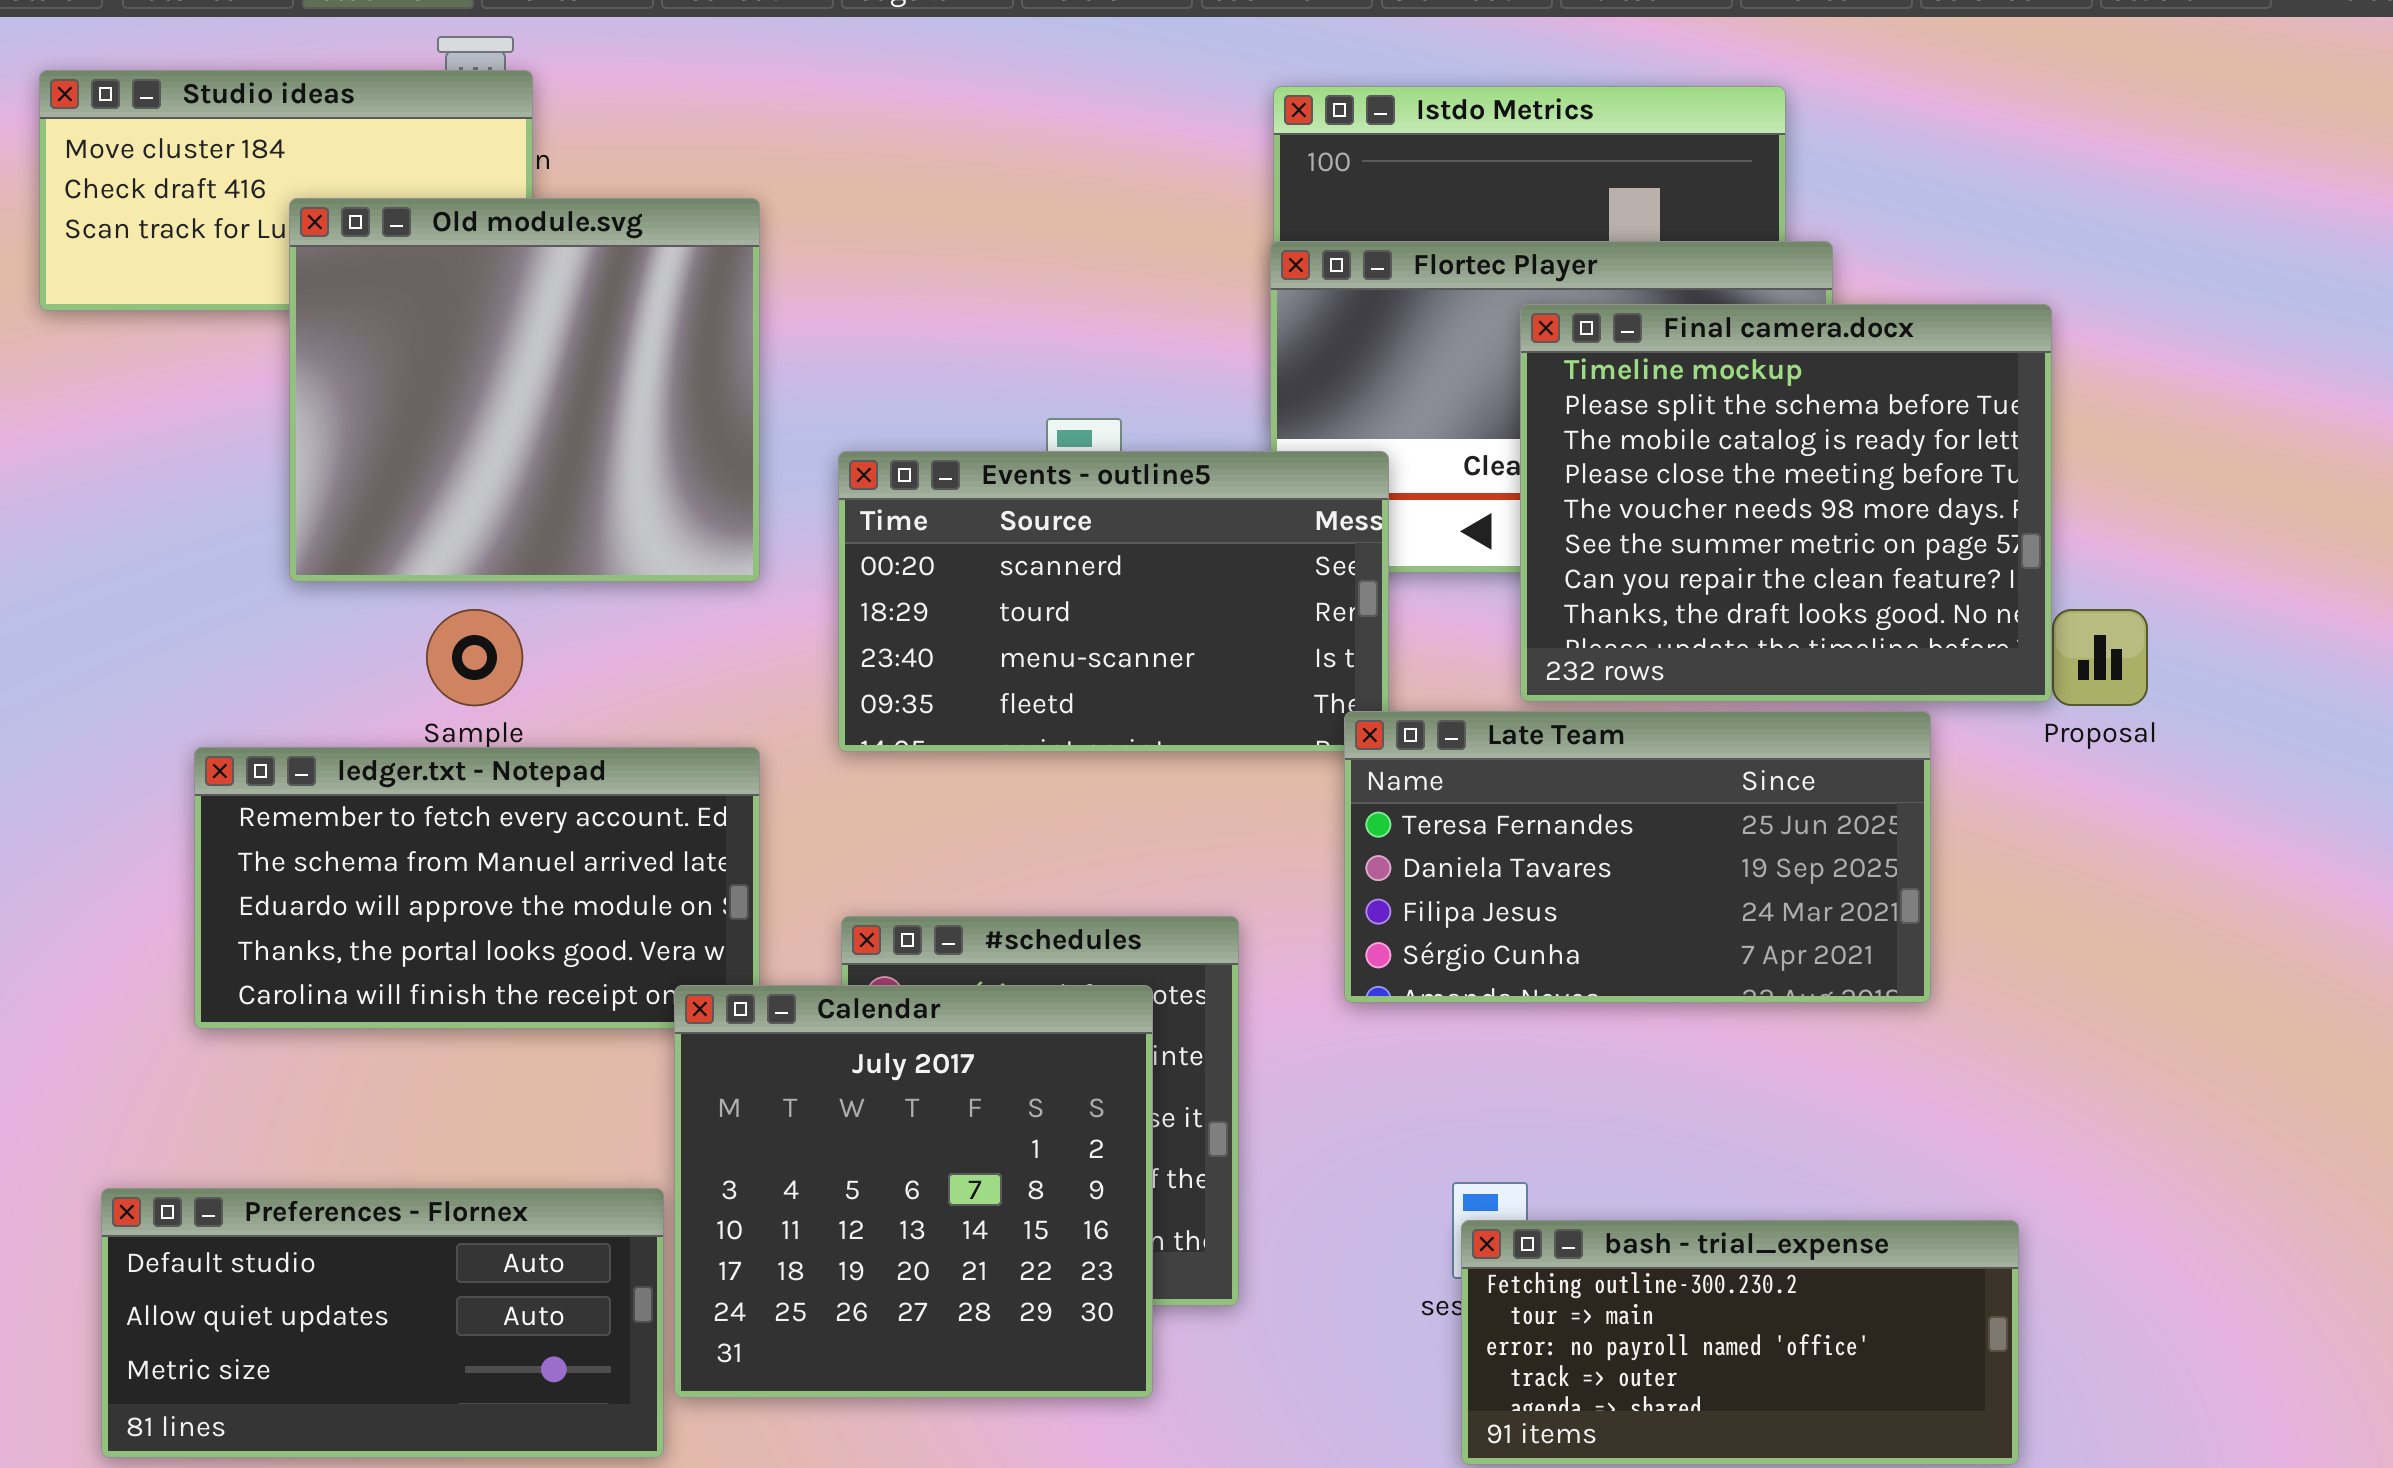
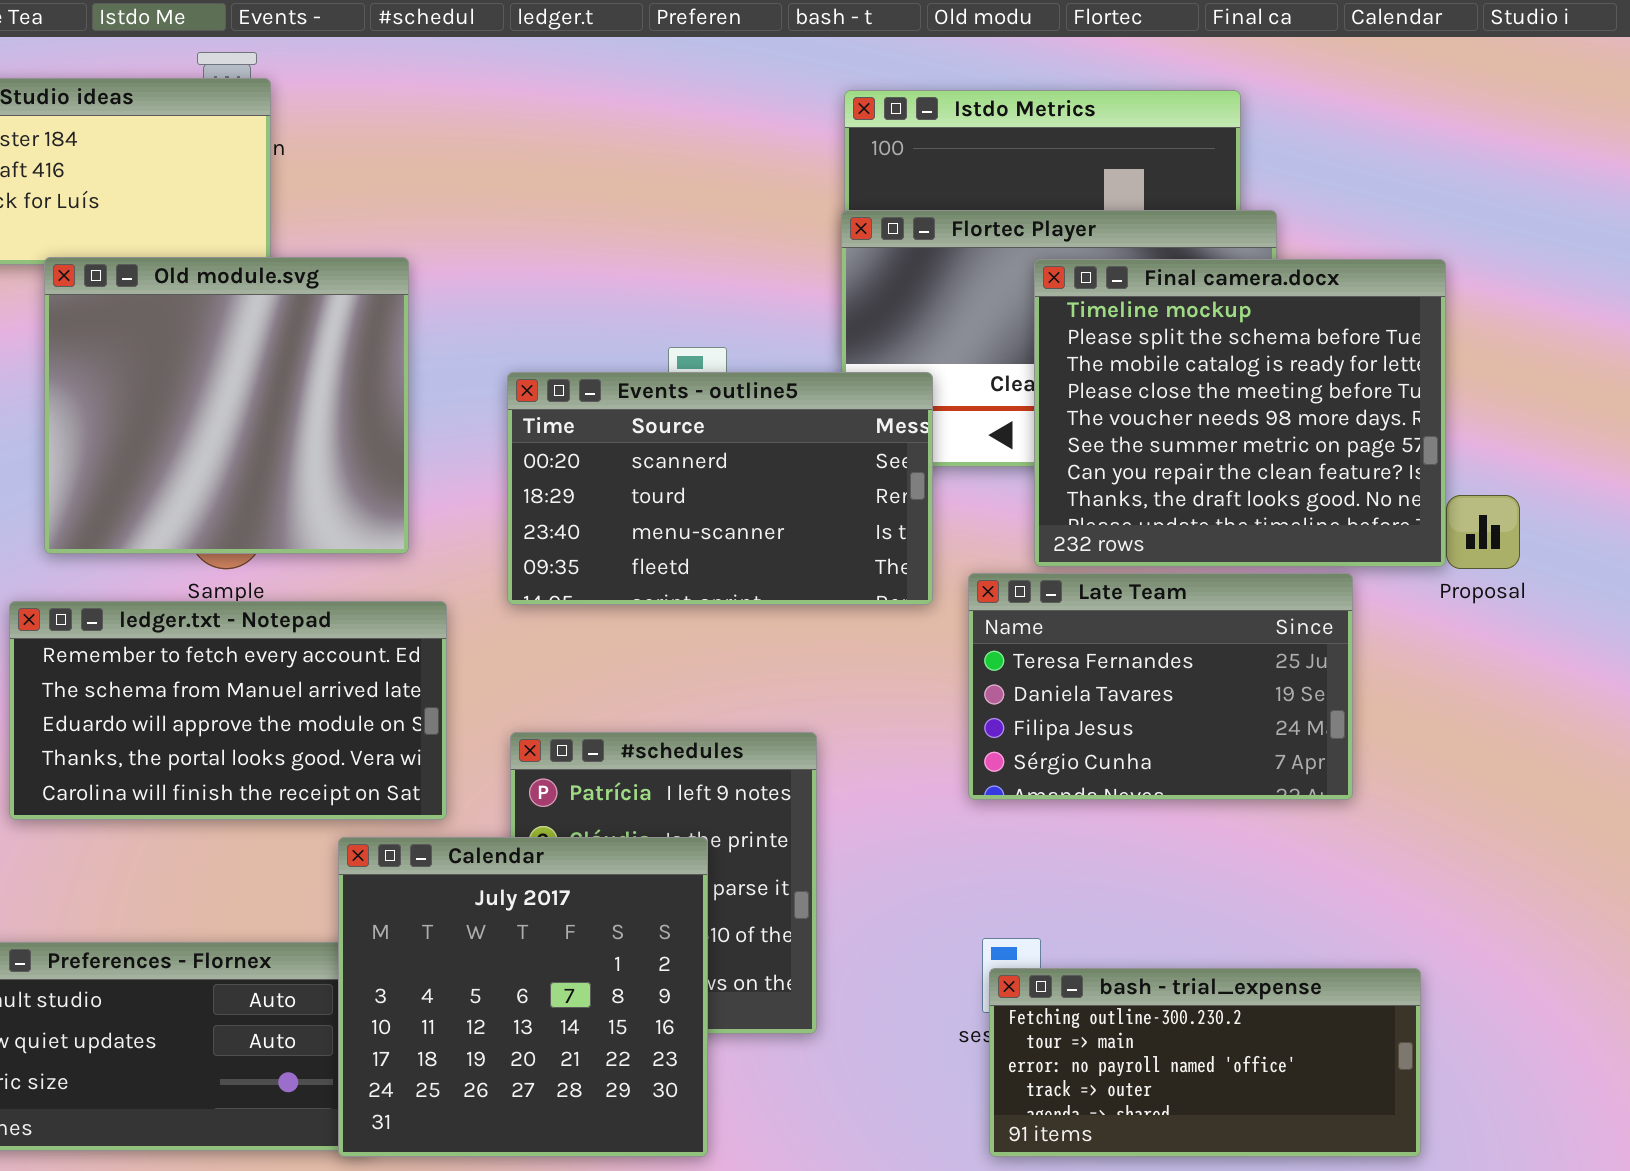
Old module.svg: [289,198,760,582] -> [44,257,409,554], moved
Late Team: [1344,711,1931,1003] -> [968,573,1353,800], resized
Calendar: [674,985,1153,1398] -> [338,837,708,1157], moved

